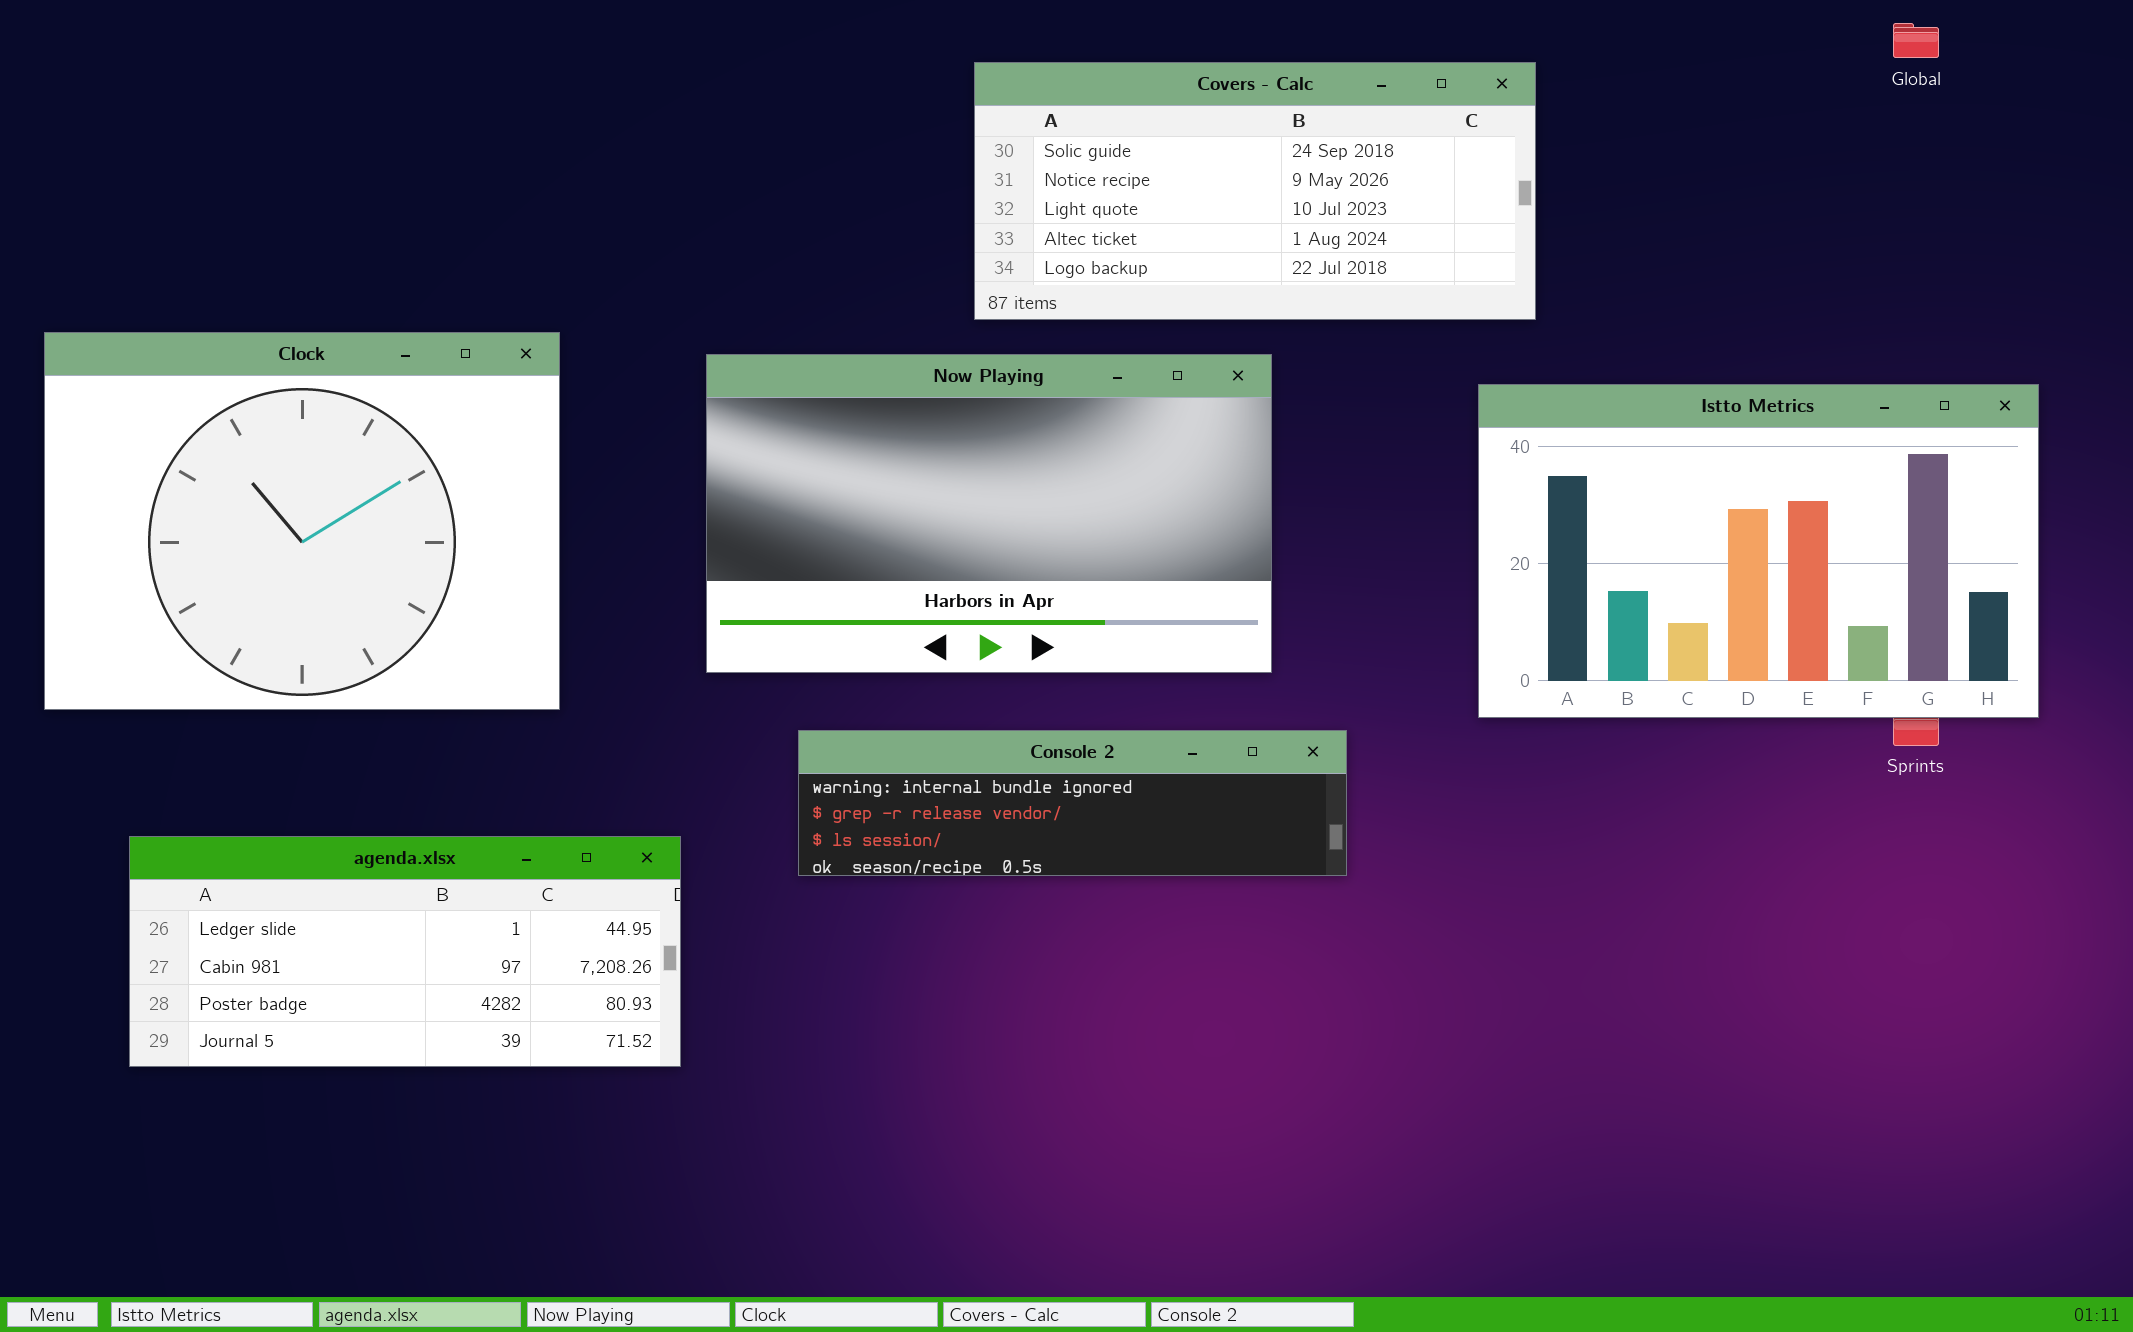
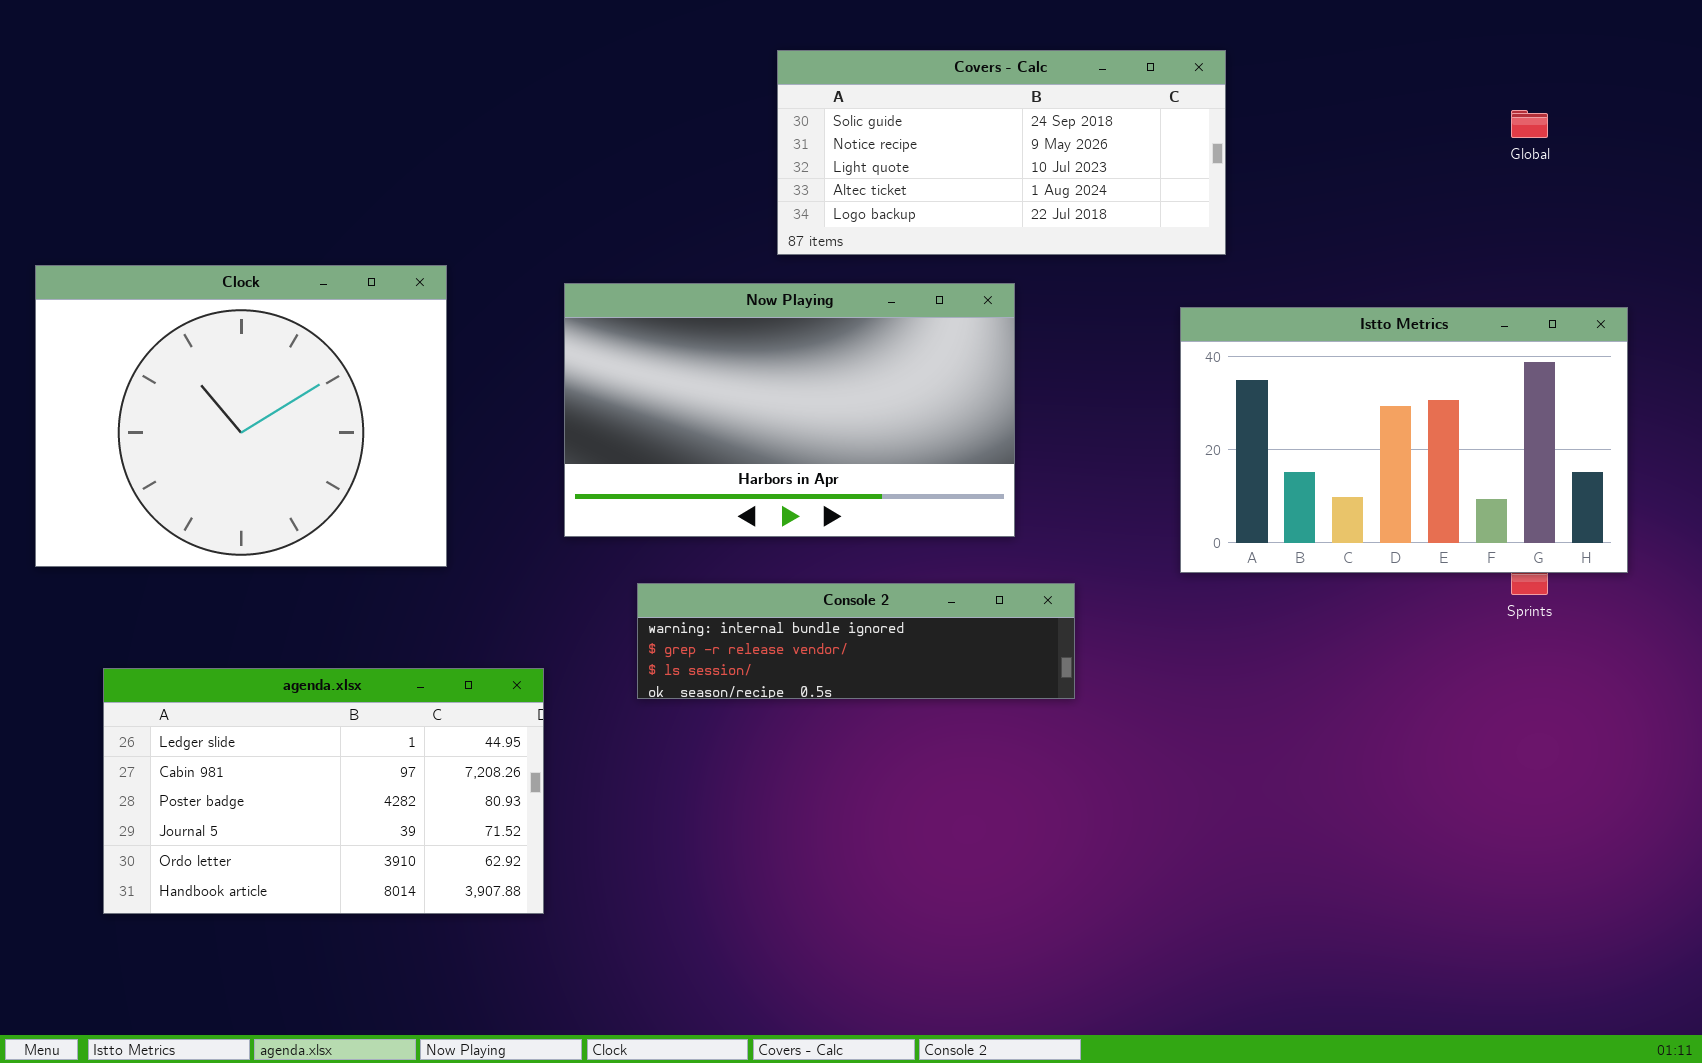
Global: [1893,23,1939,58] -> [1511,110,1548,138], moved
agenda.xlsx: [129,836,681,1067] -> [103,668,544,914], resized

